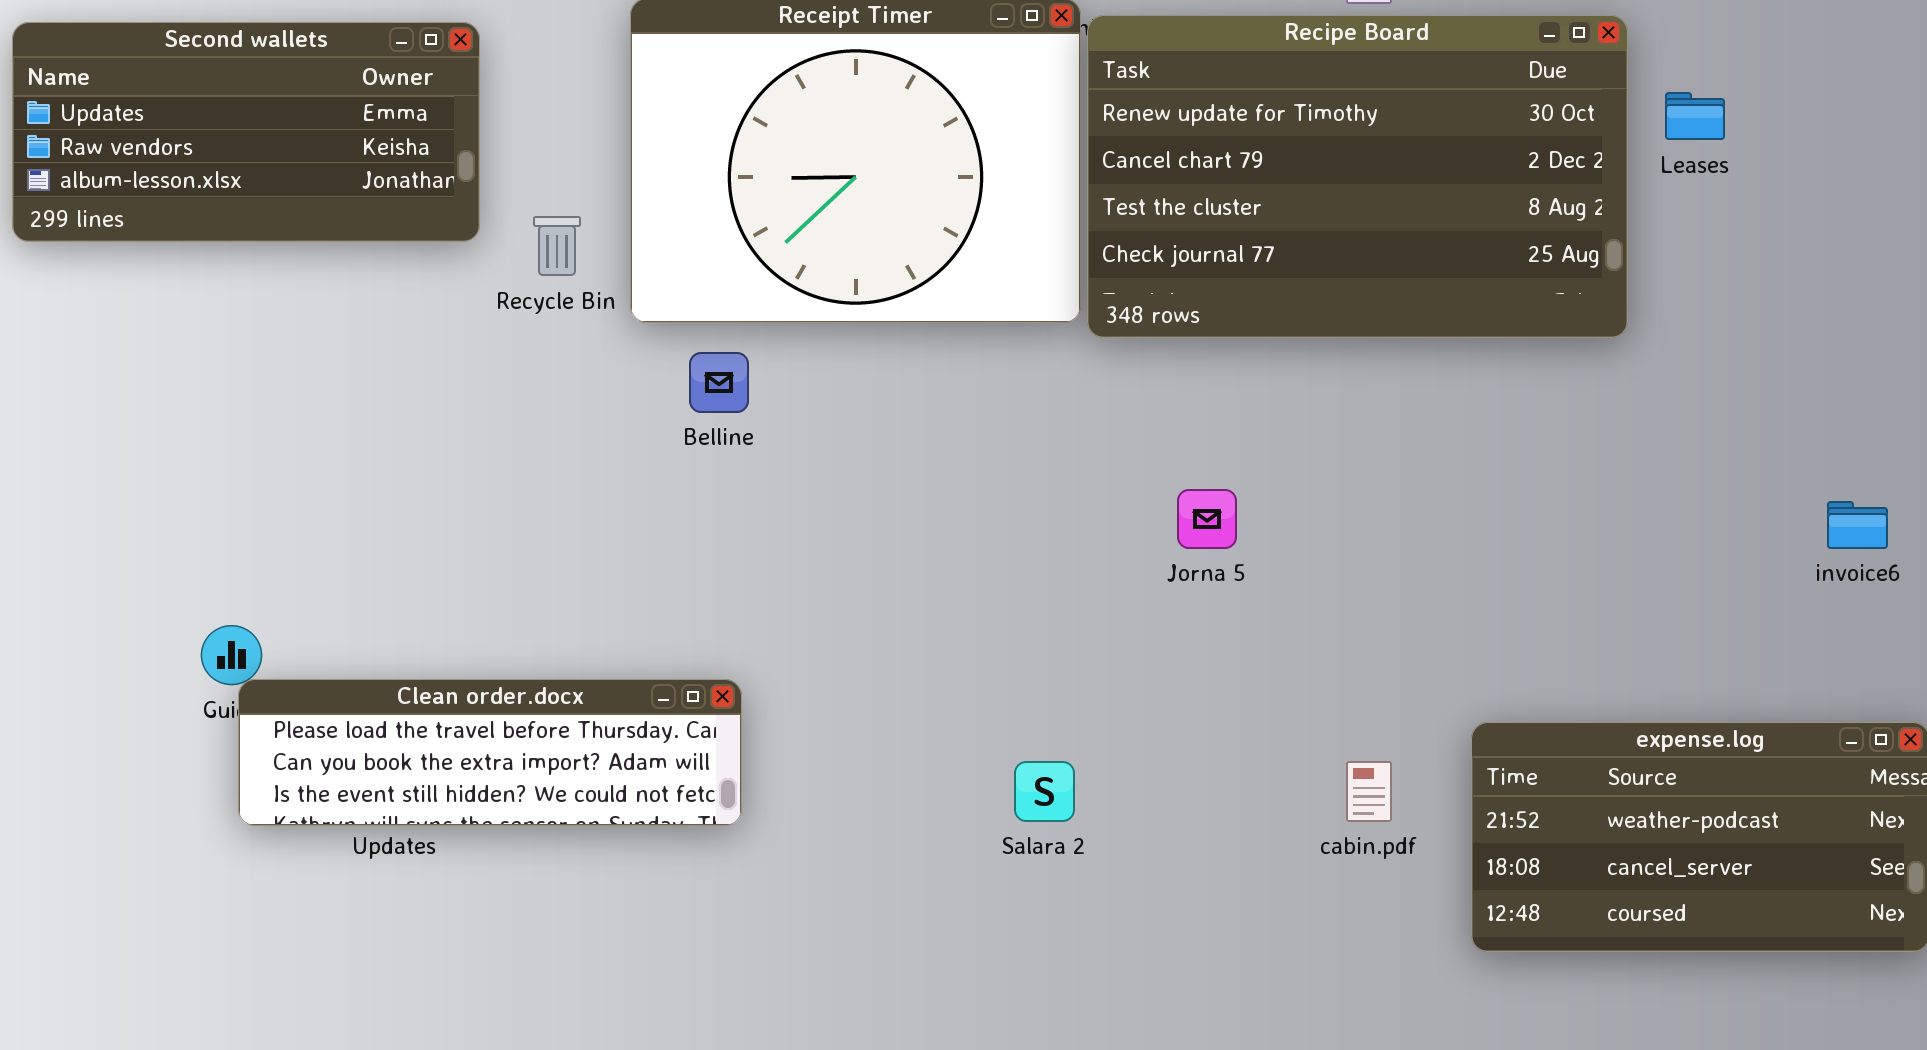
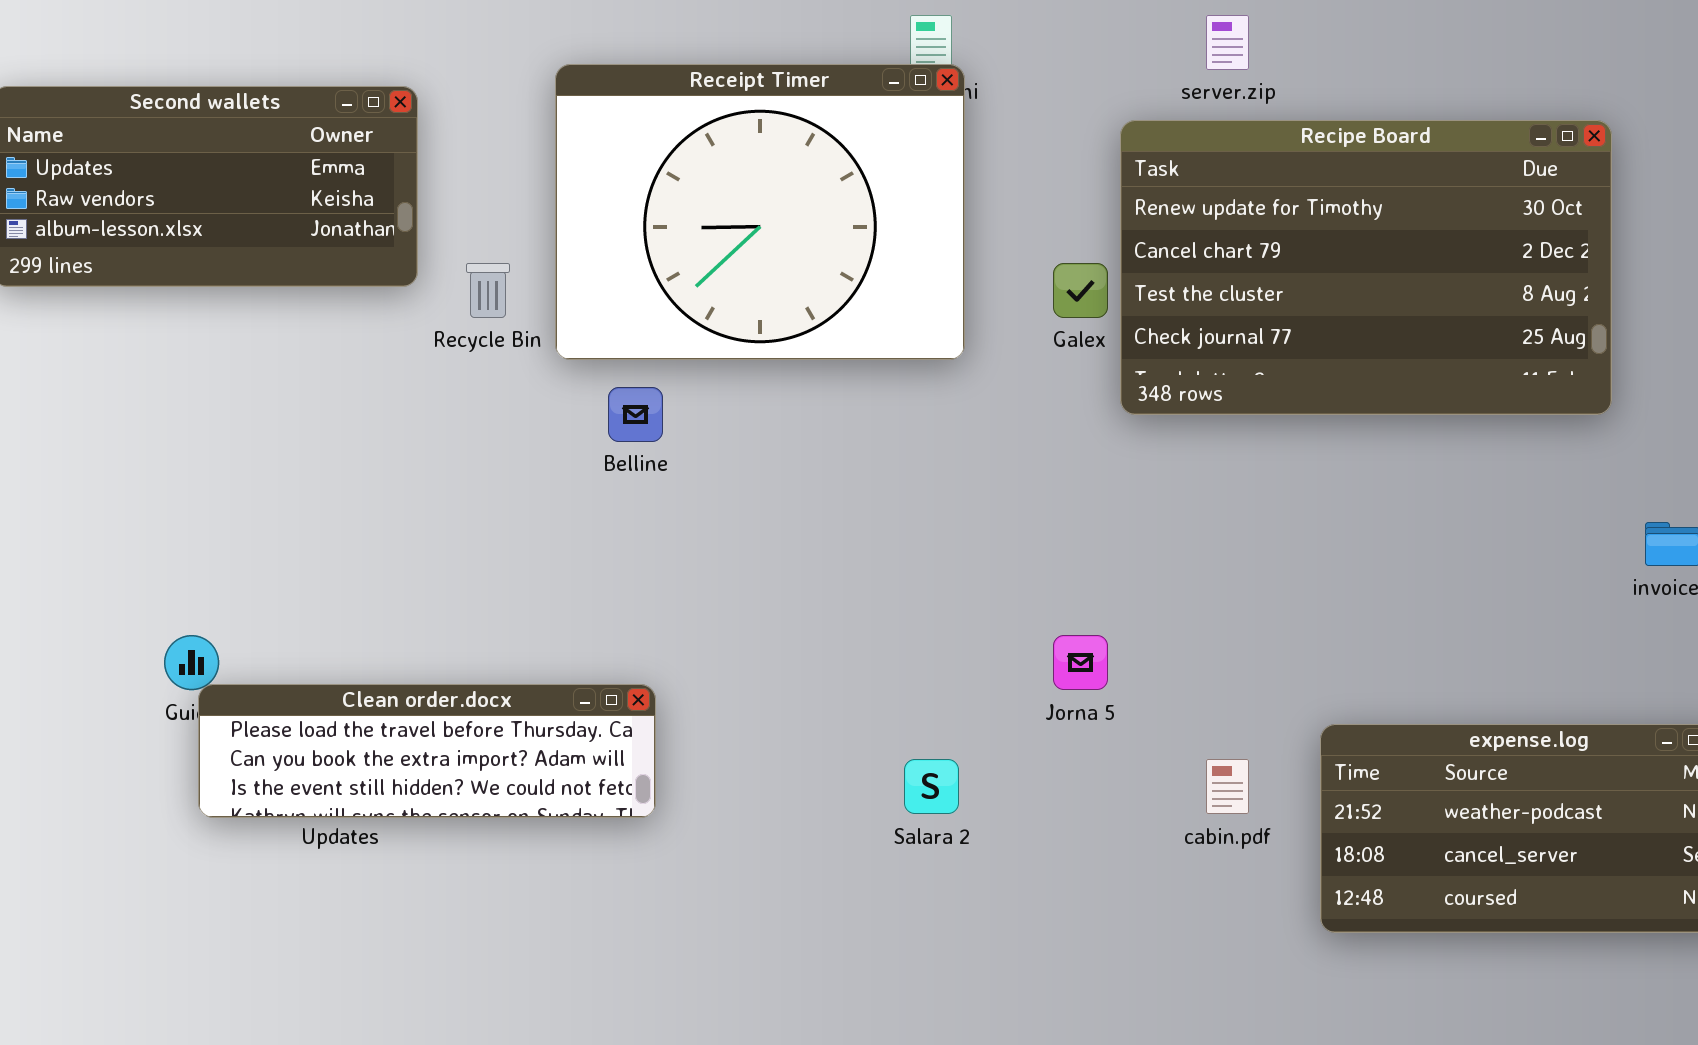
Recipe Board: [1087,15,1628,338] -> [1120,120,1612,415], moved
Jorna 5: [1177,489,1237,549] -> [1053,635,1108,690], moved

